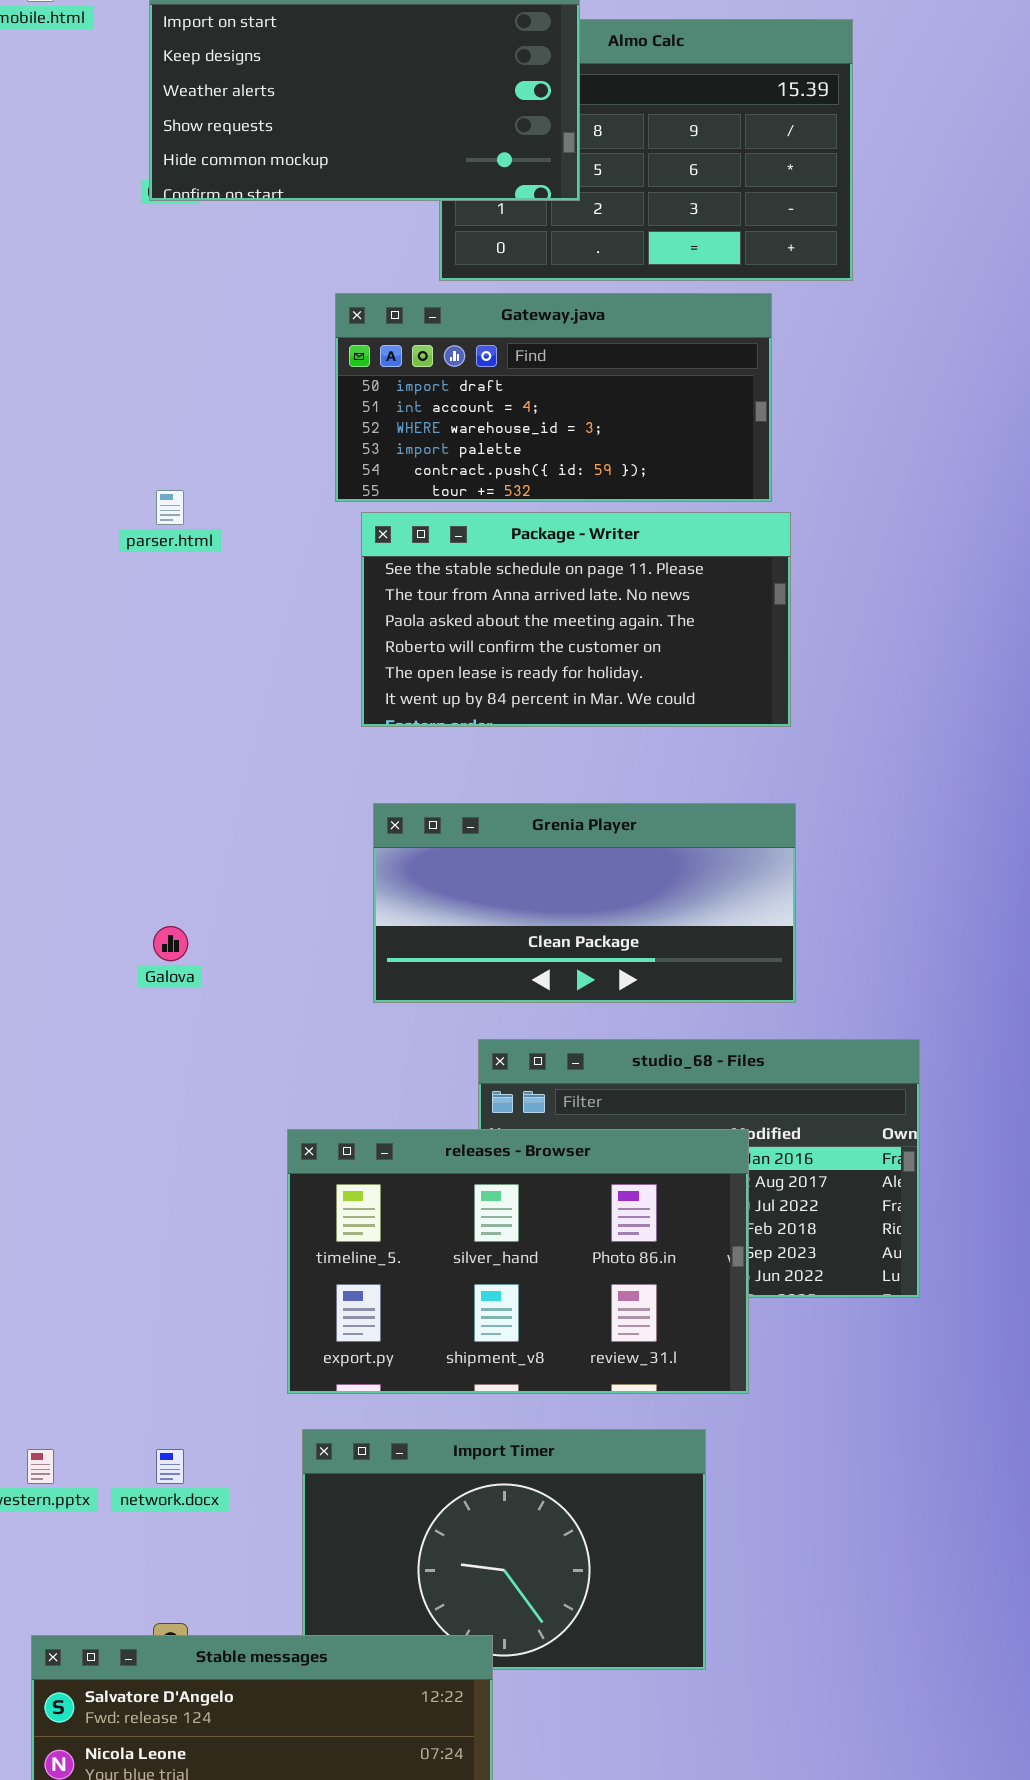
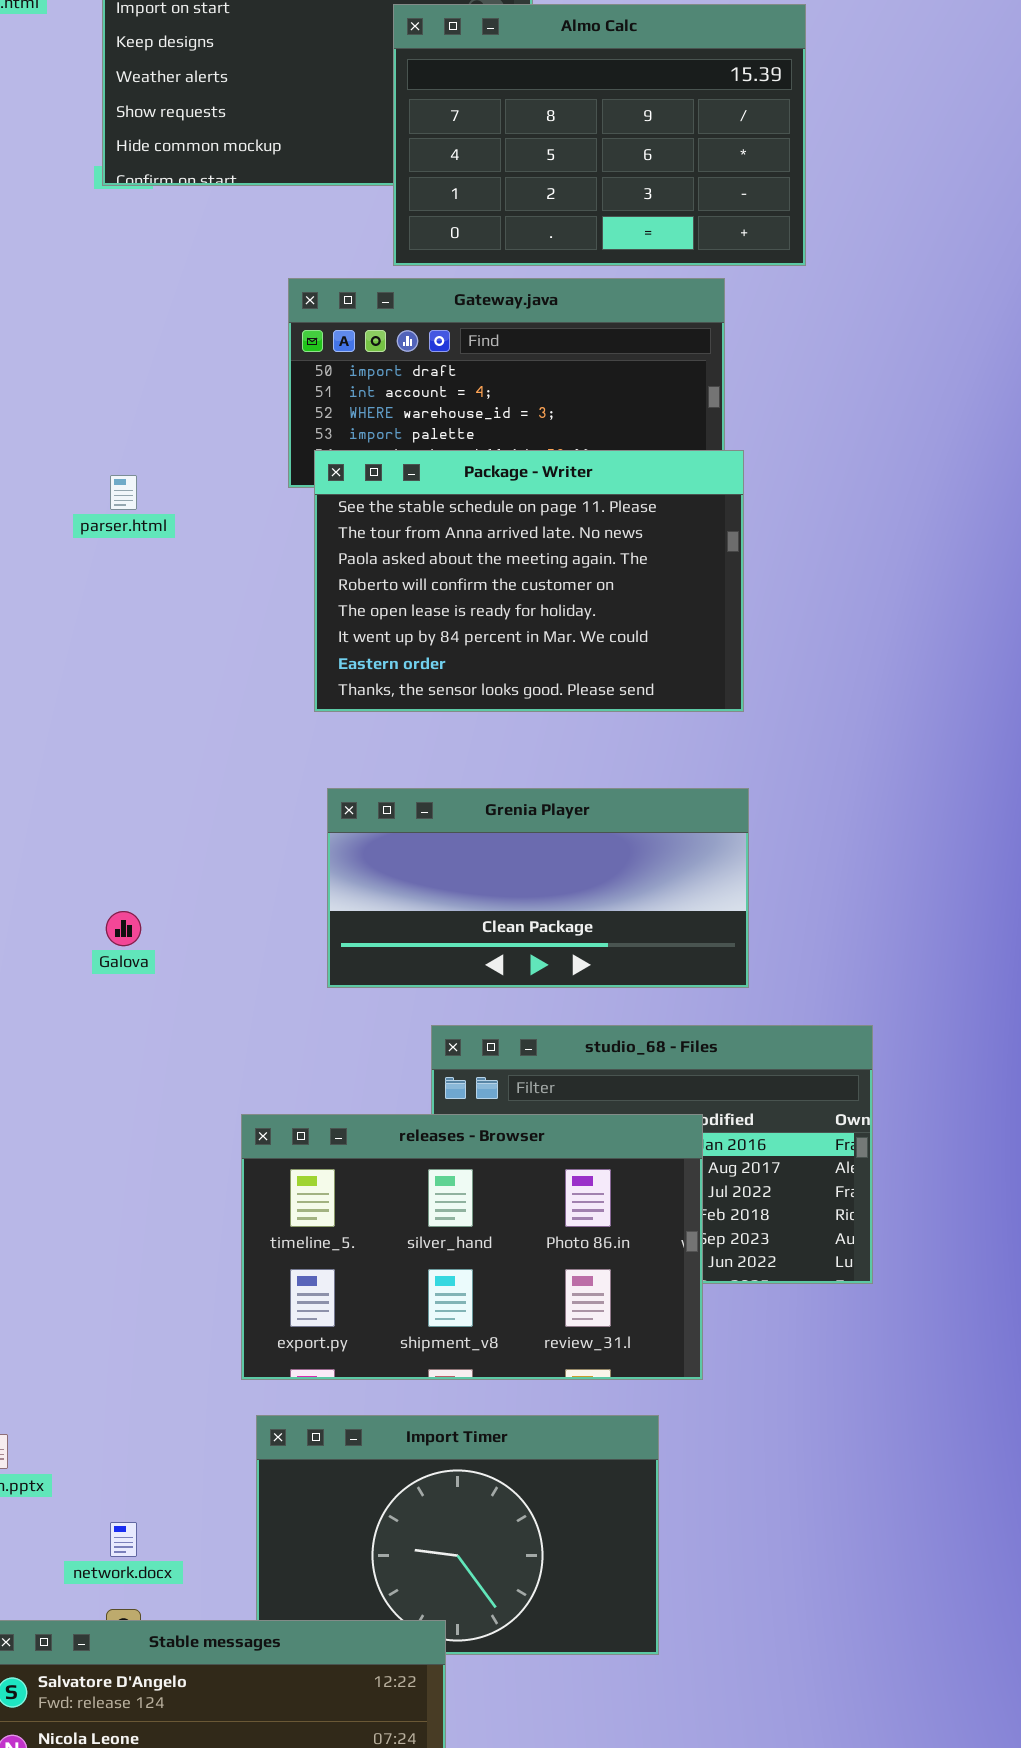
Almo Calc: [439,19,853,281] -> [393,4,806,266], raised
Package - Writer: [361,512,791,727] -> [314,450,744,712], resized
network.docx: [156,1449,184,1484] -> [110,1522,137,1557], moved

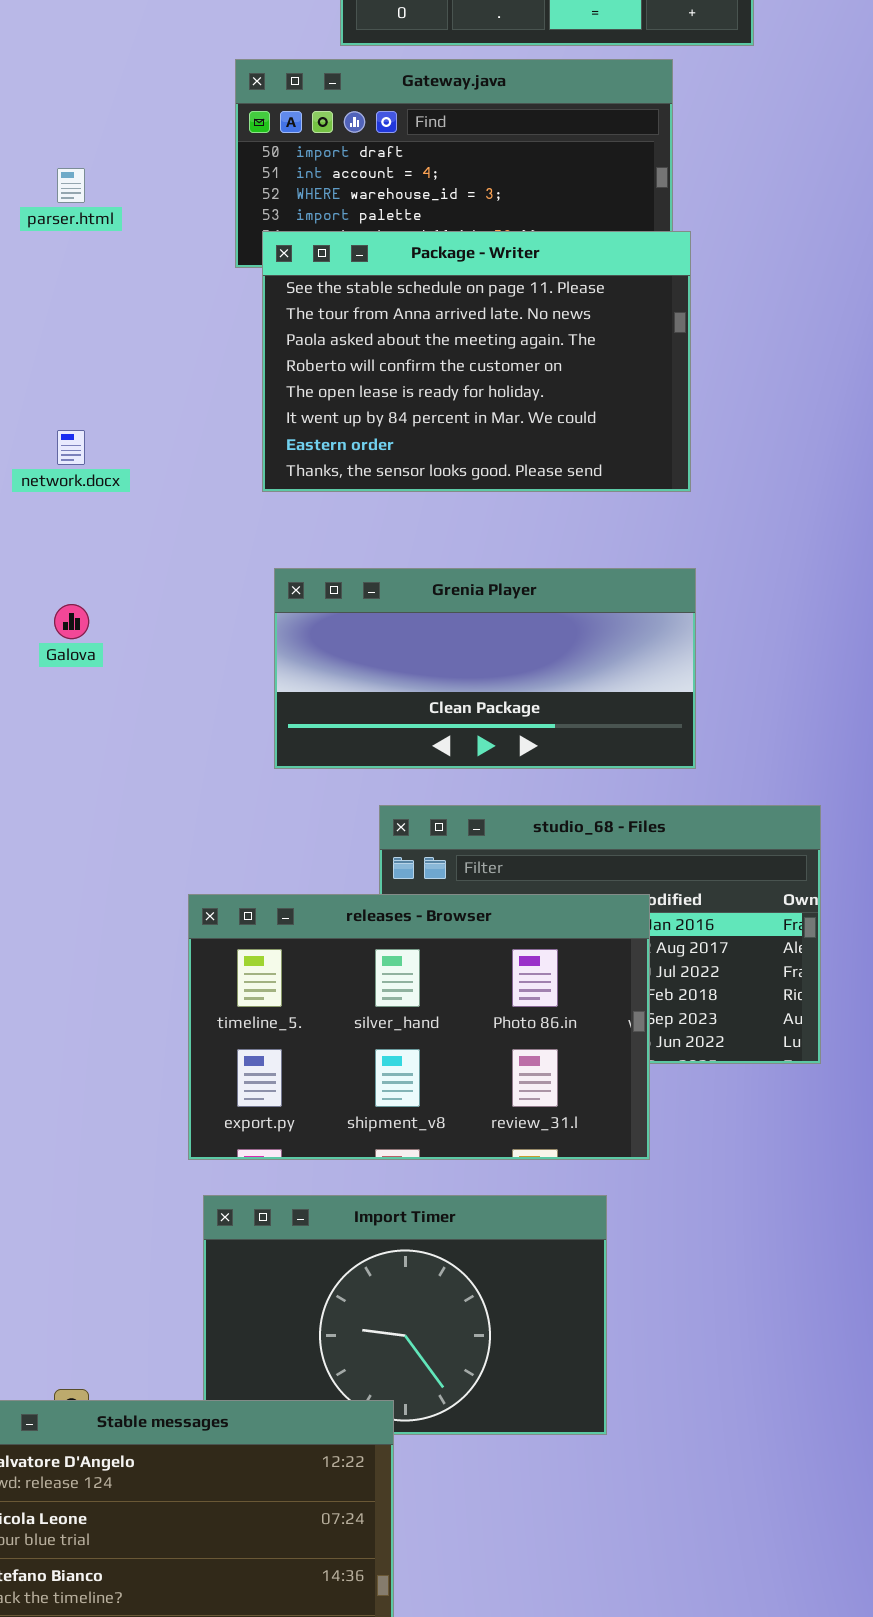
parser.html: [110,475,137,510] -> [57,168,85,203], moved
Galova: [106,911,141,946] -> [54,604,89,639], moved
network.docx: [110,1522,137,1557] -> [57,430,85,465], moved

